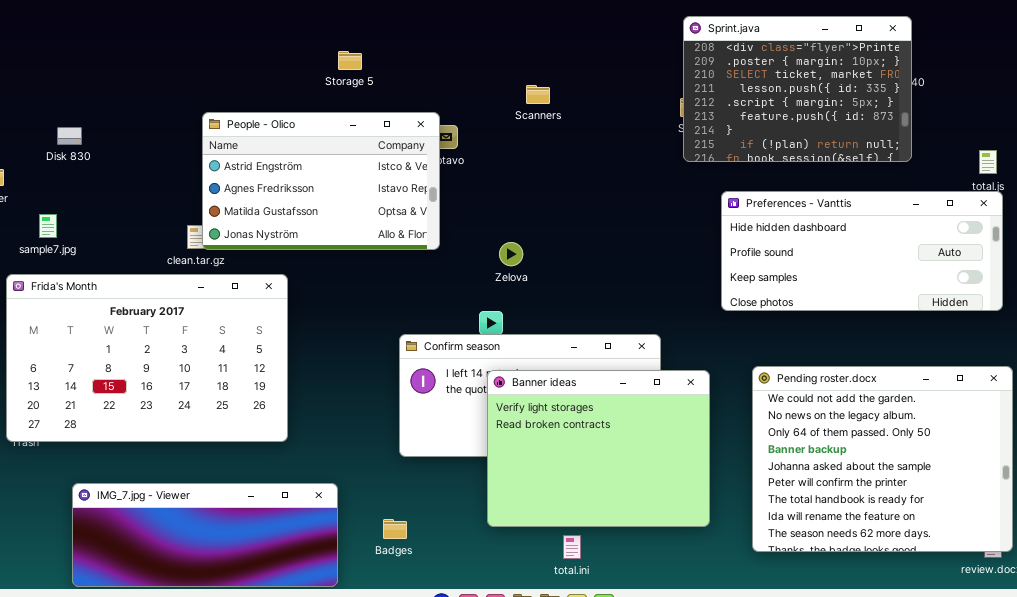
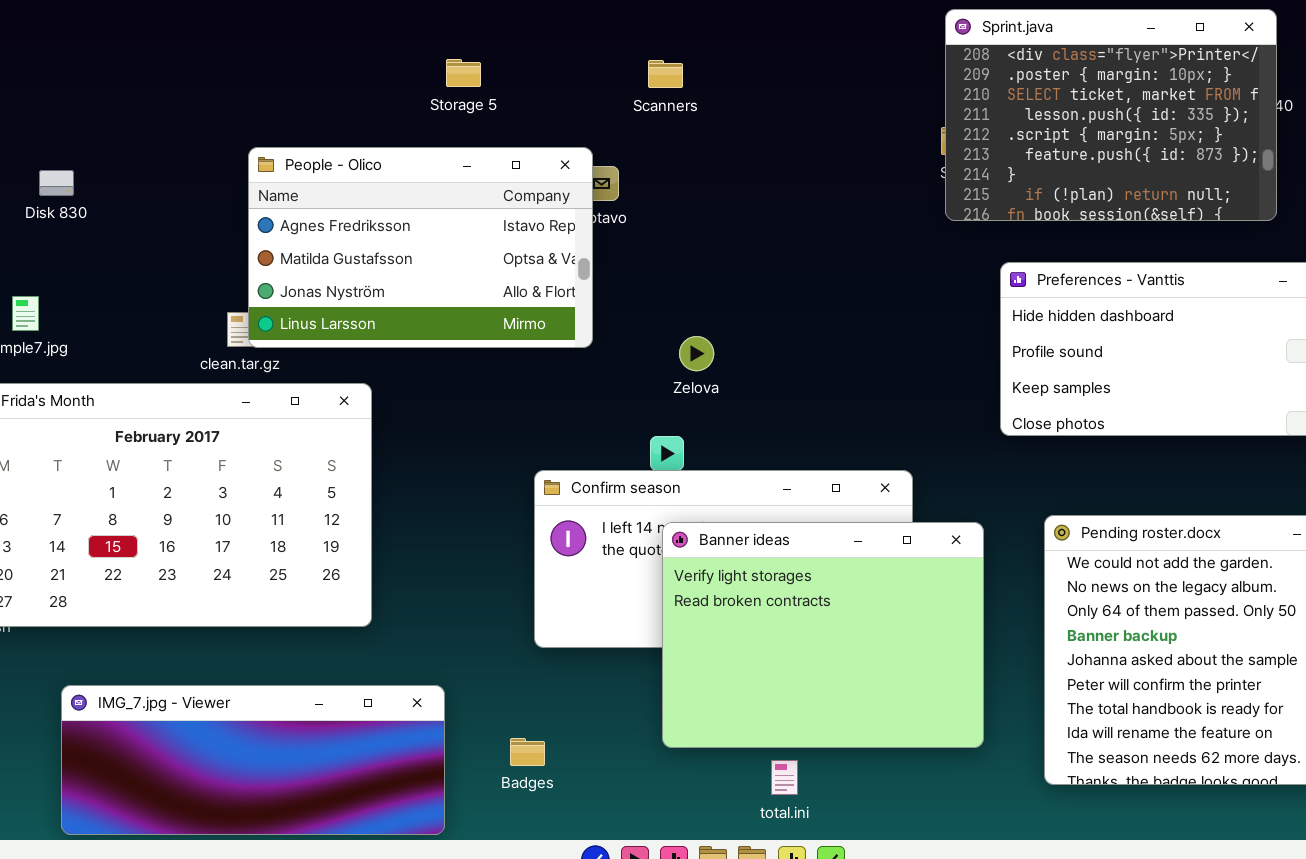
Scanners: [526,85,550,104] -> [648,60,683,88], moved
People - Olico: [202,112,440,250] -> [248,147,593,348], scrolled down 1 row

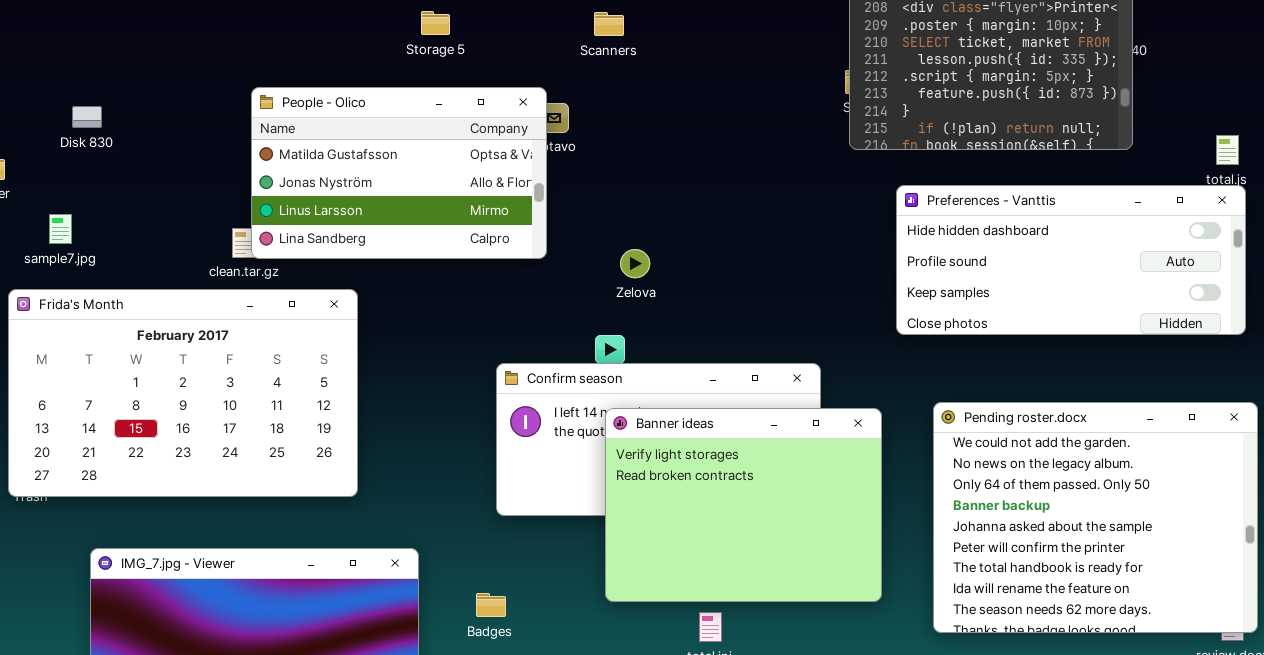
People - Olico: [248,147,593,348] -> [251,87,547,259], scrolled down 1 row

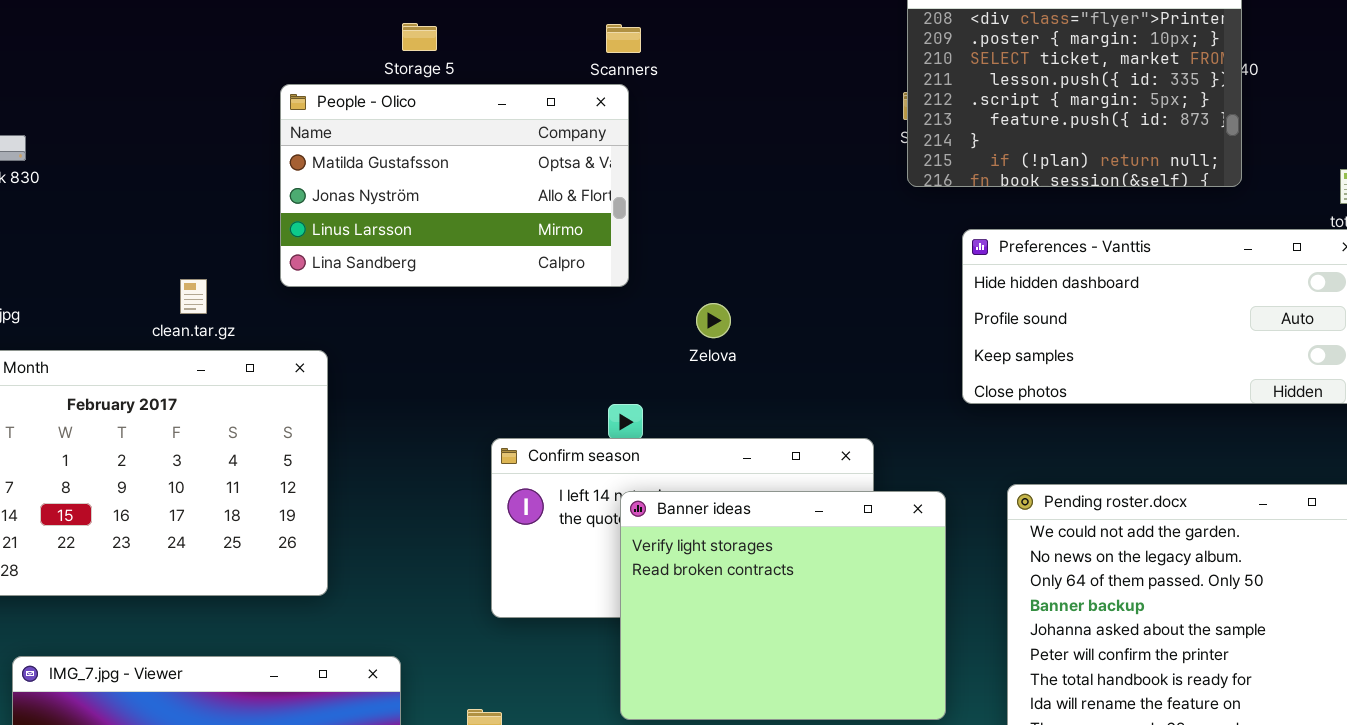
People - Olico: [251,87,547,259] -> [280,84,629,287], moved
Zelova: [620,249,650,278] -> [696,303,731,338], moved

